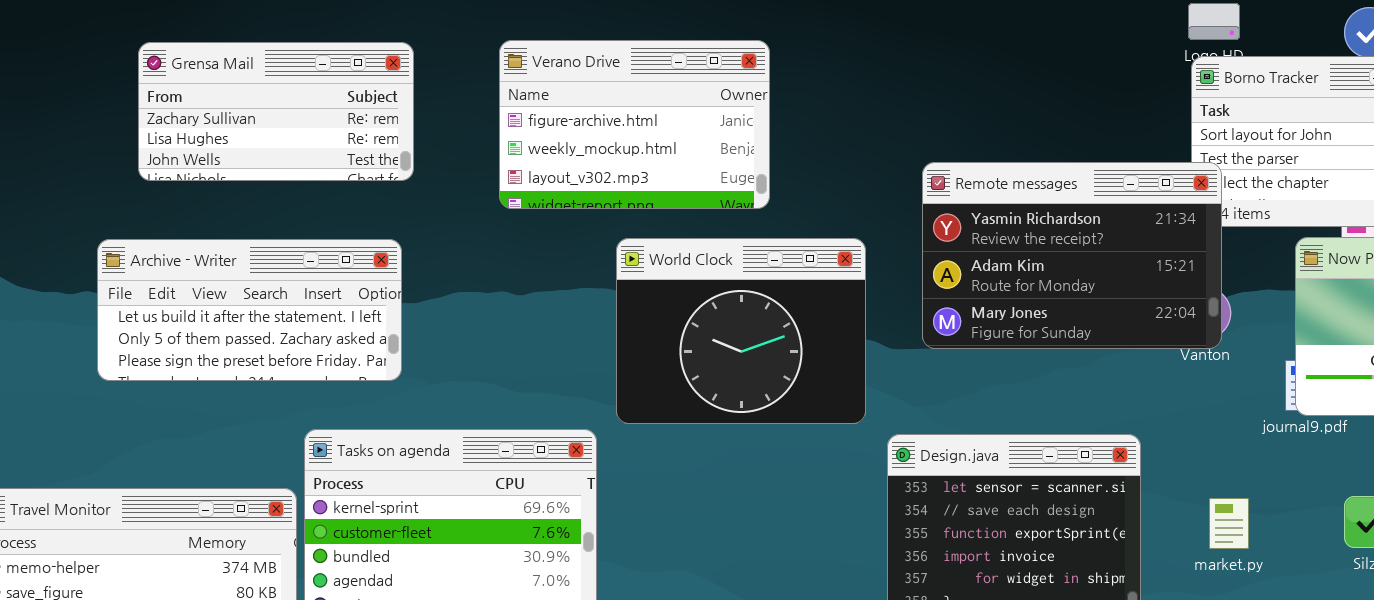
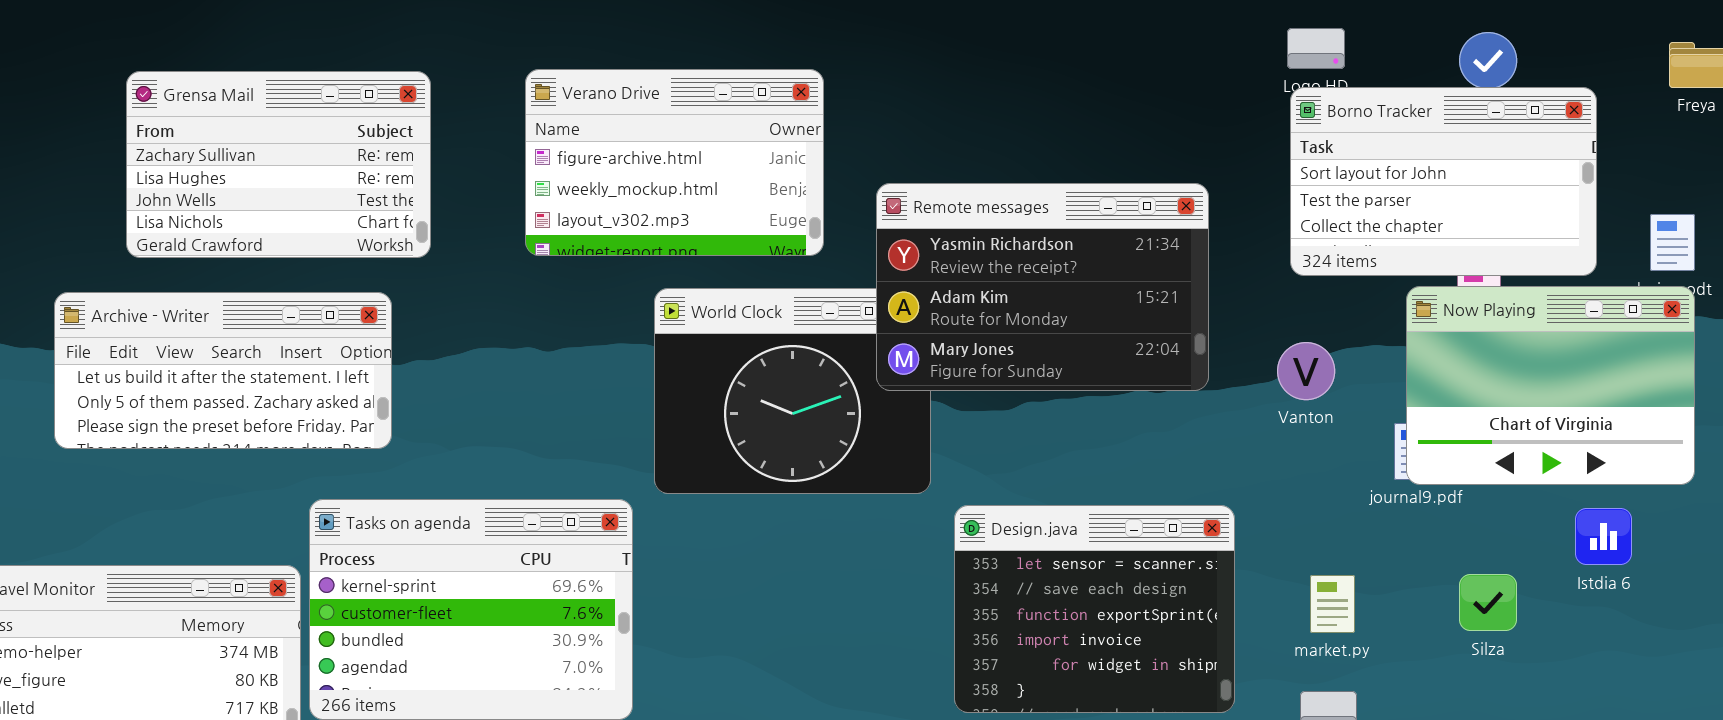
Grensa Mail: [138,42,414,181] -> [126,71,431,258], resized
Remote messages: [922,162,1222,349] -> [876,183,1209,391], moved
Archive - Writer: [97,239,402,381] -> [54,292,392,449], moved

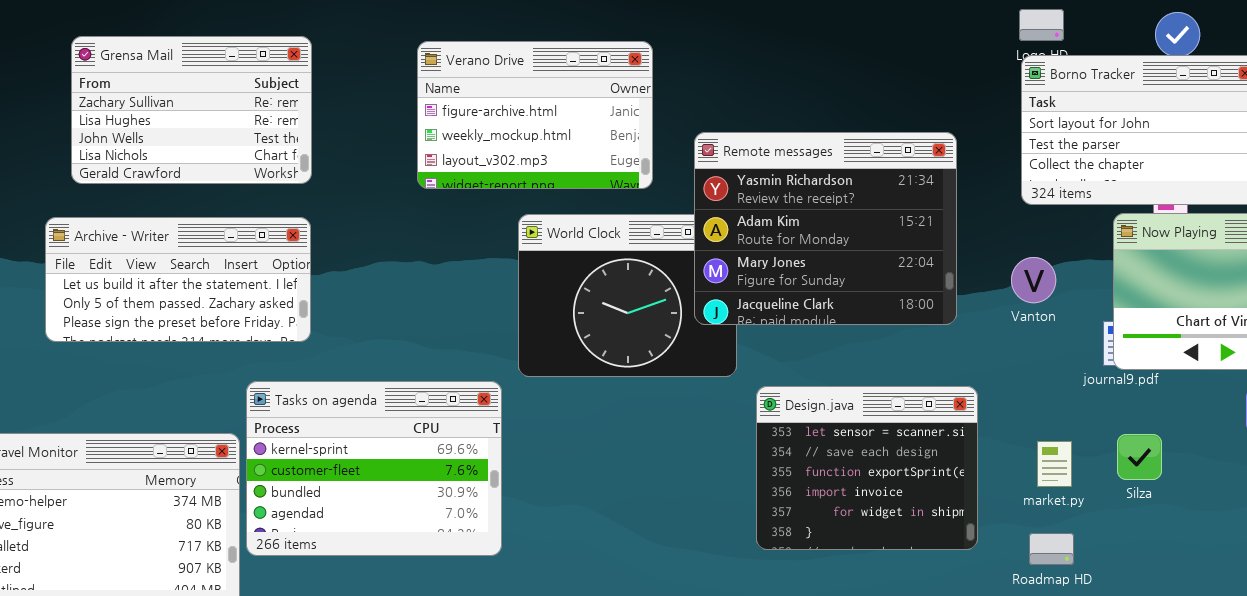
Grensa Mail: [126,71,431,258] -> [71,36,312,184], moved
Remote messages: [876,183,1209,391] -> [694,132,957,325], resized
Silza: [1459,574,1517,631] -> [1117,434,1162,480], moved

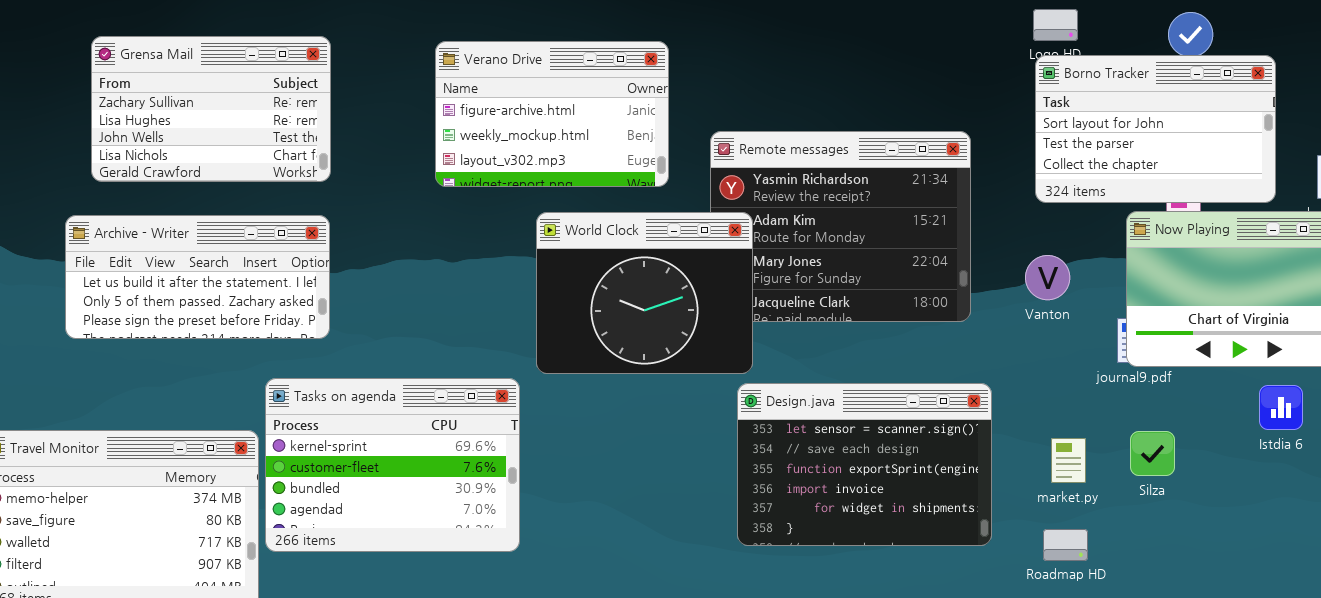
World Clock: [518,214,737,377] -> [536,212,753,374], raised
Design.java: [756,386,978,550] -> [737,383,992,546], resized

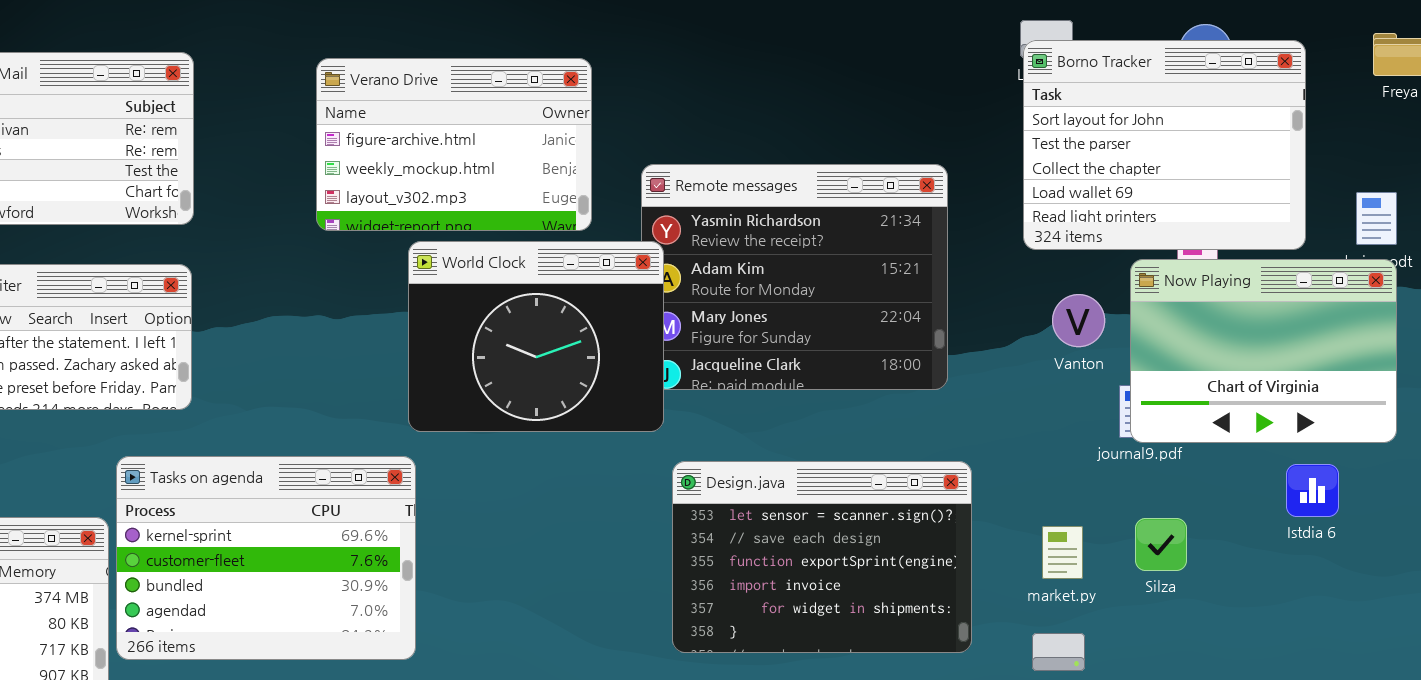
Borno Tracker: [1035,55,1276,203] -> [1023,40,1306,250], resized
World Clock: [536,212,753,374] -> [408,241,664,432], moved
Vanton: [1025,255,1070,300] -> [1052,294,1105,347], moved

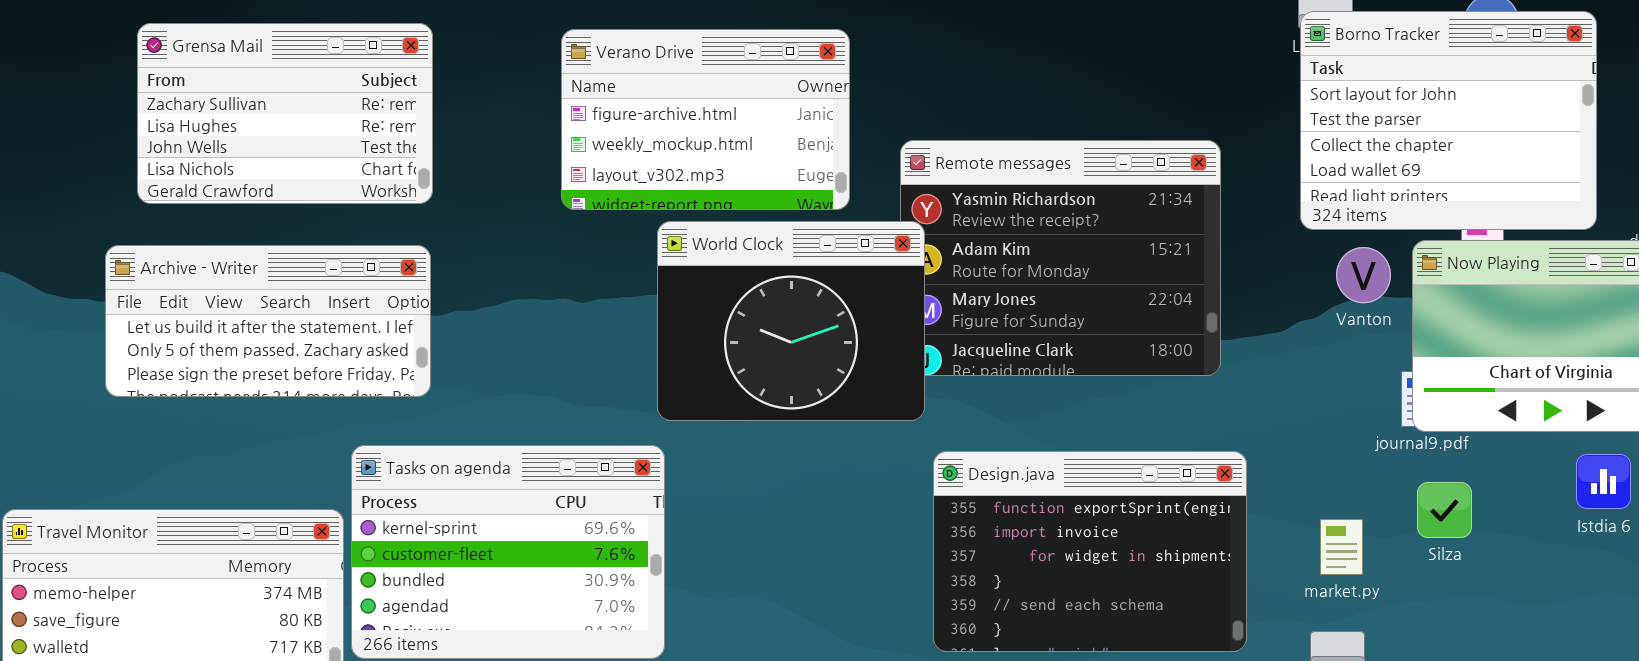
Vanton: [1052,294,1105,347] -> [1336,247,1391,303], moved
Design.java: [672,461,972,653] -> [933,451,1247,652], scrolled down 2 rows
Silza: [1135,518,1187,571] -> [1417,482,1472,538], moved

